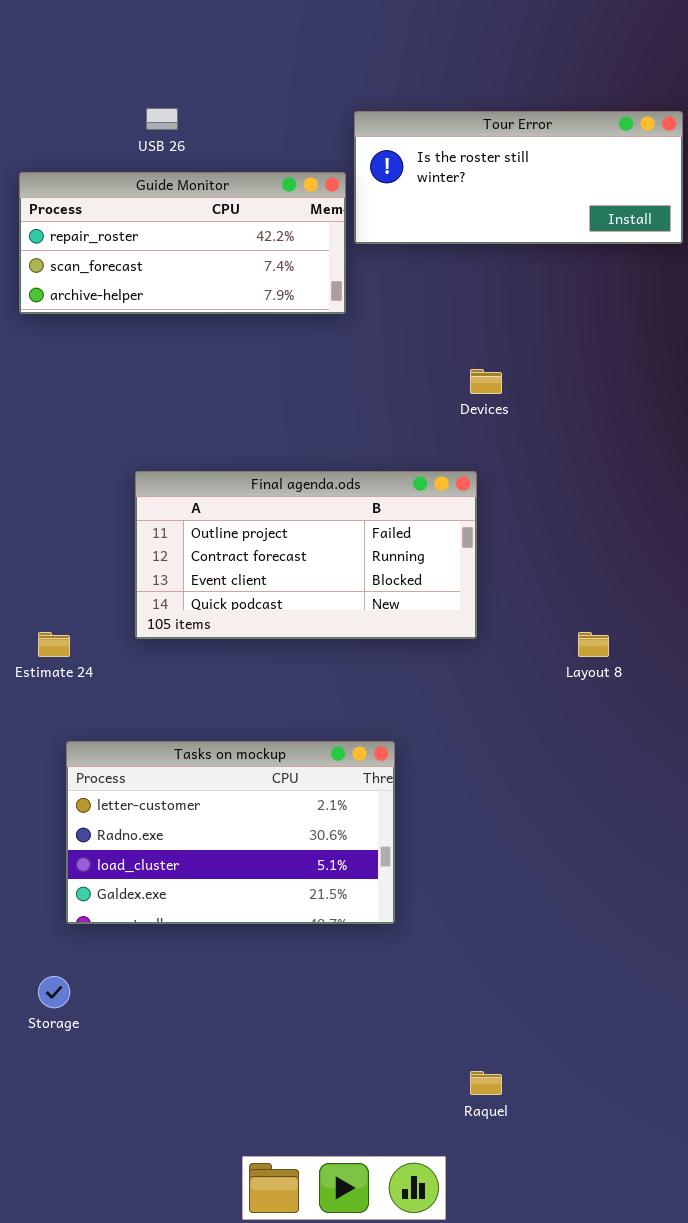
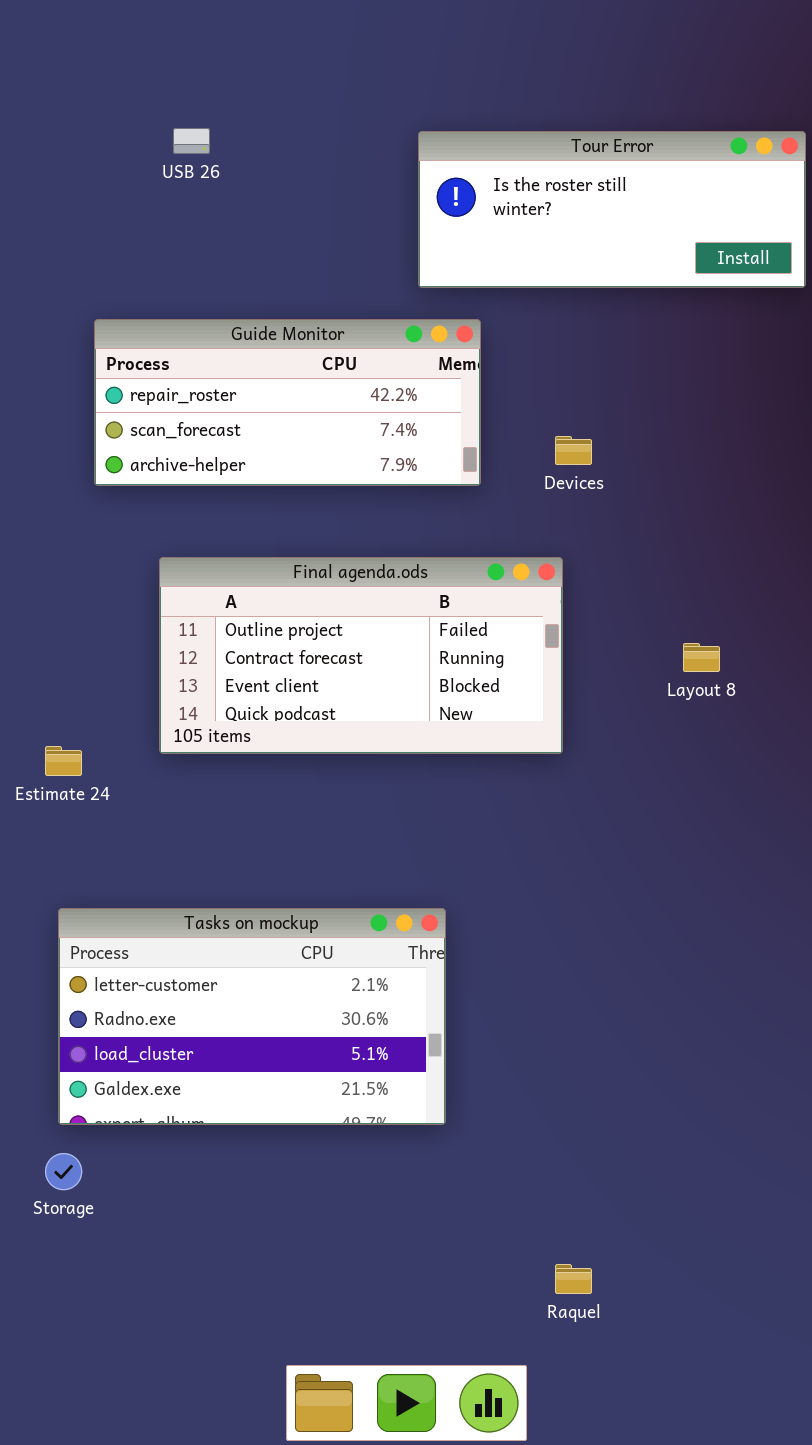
Guide Monitor: [19,172,346,314] -> [94,319,481,486], moved
Layout 8: [578,632,609,657] -> [683,643,720,672], moved
Tasks on mockup: [66,741,395,924] -> [58,908,446,1125], moved

